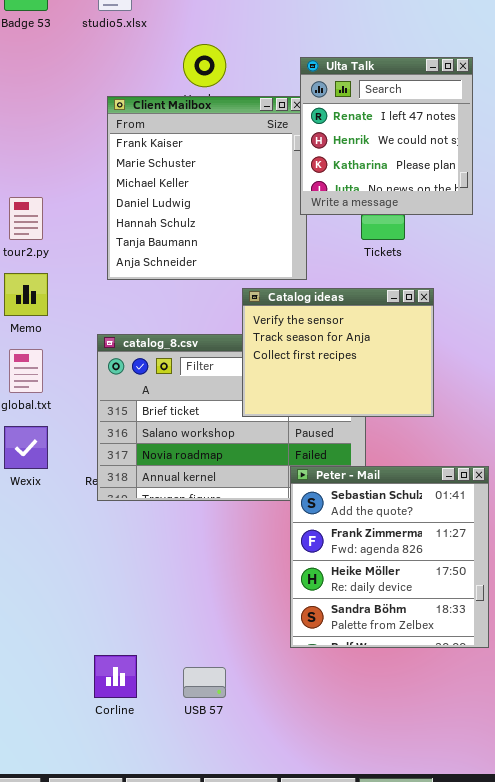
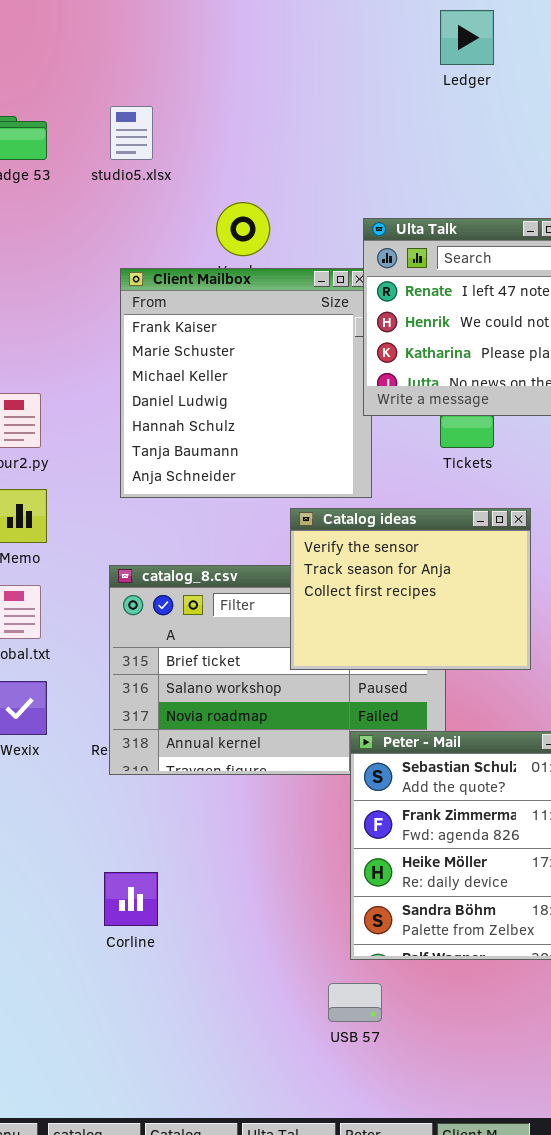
Corline: [94,655,137,698] -> [104,872,158,926], moved
USB 57: [183,667,226,698] -> [328,983,382,1022], moved

